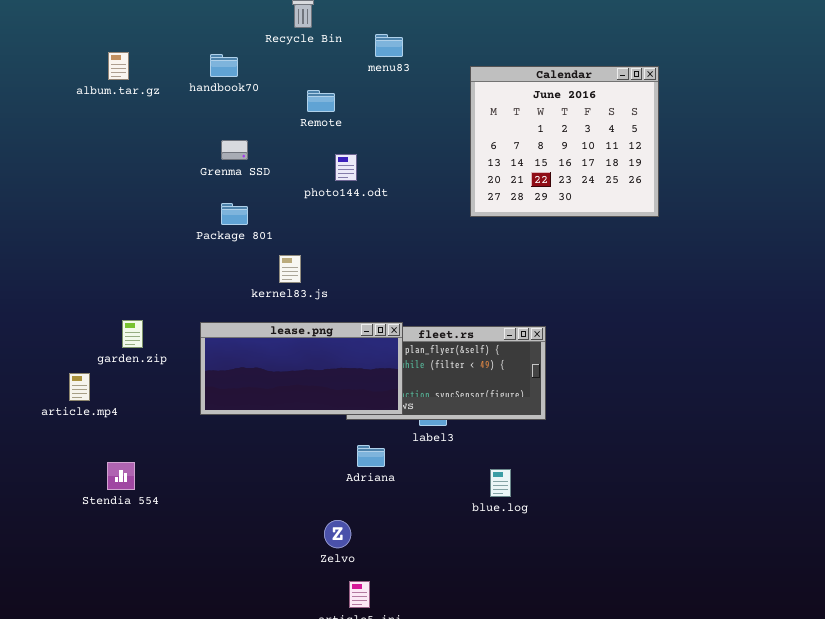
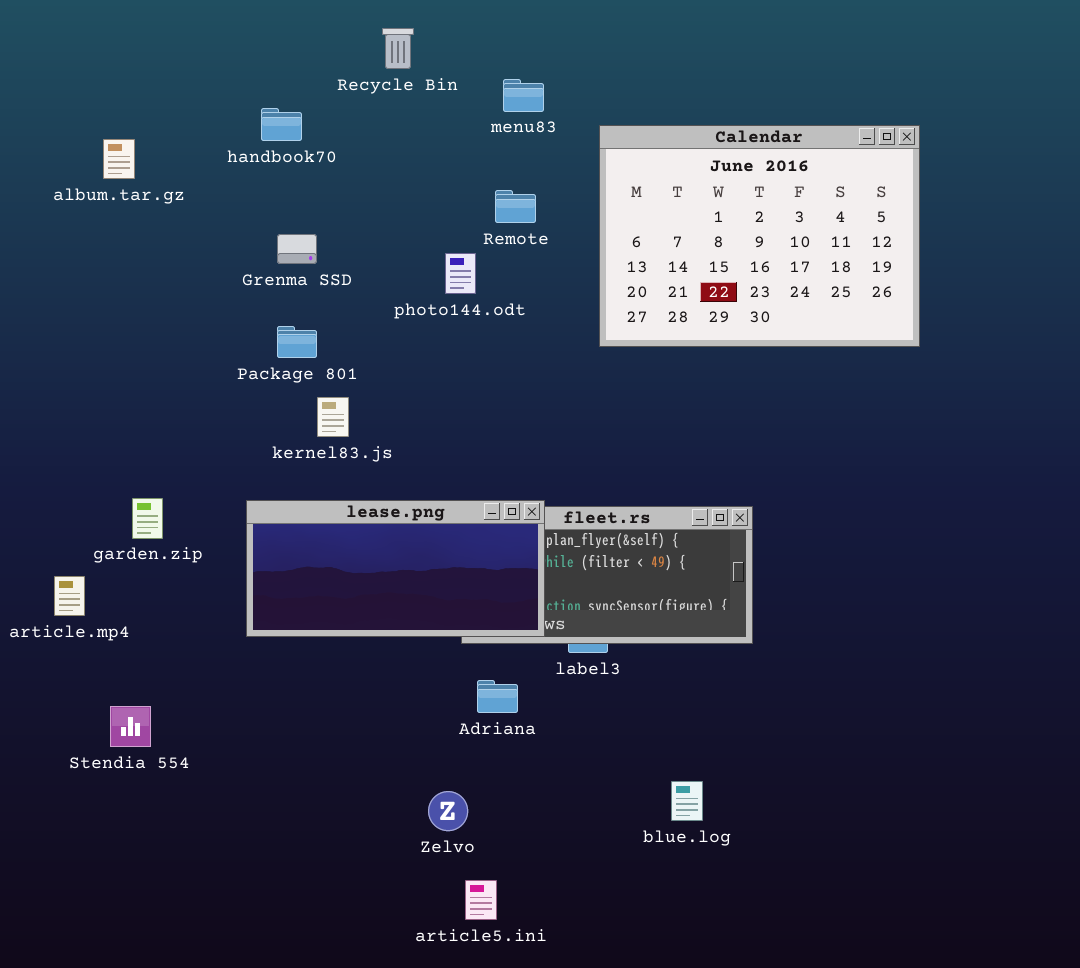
album.tar.gz: [108,52,129,80] -> [103,139,135,179], moved
Calendar: [470,66,659,217] -> [599,125,920,347], resized
Remote: [307,90,335,112] -> [495,190,536,223], moved
kernel83.js: [279,255,301,283] -> [317,397,349,437], moved
blue.log: [490,469,511,497] -> [671,781,703,821], moved

